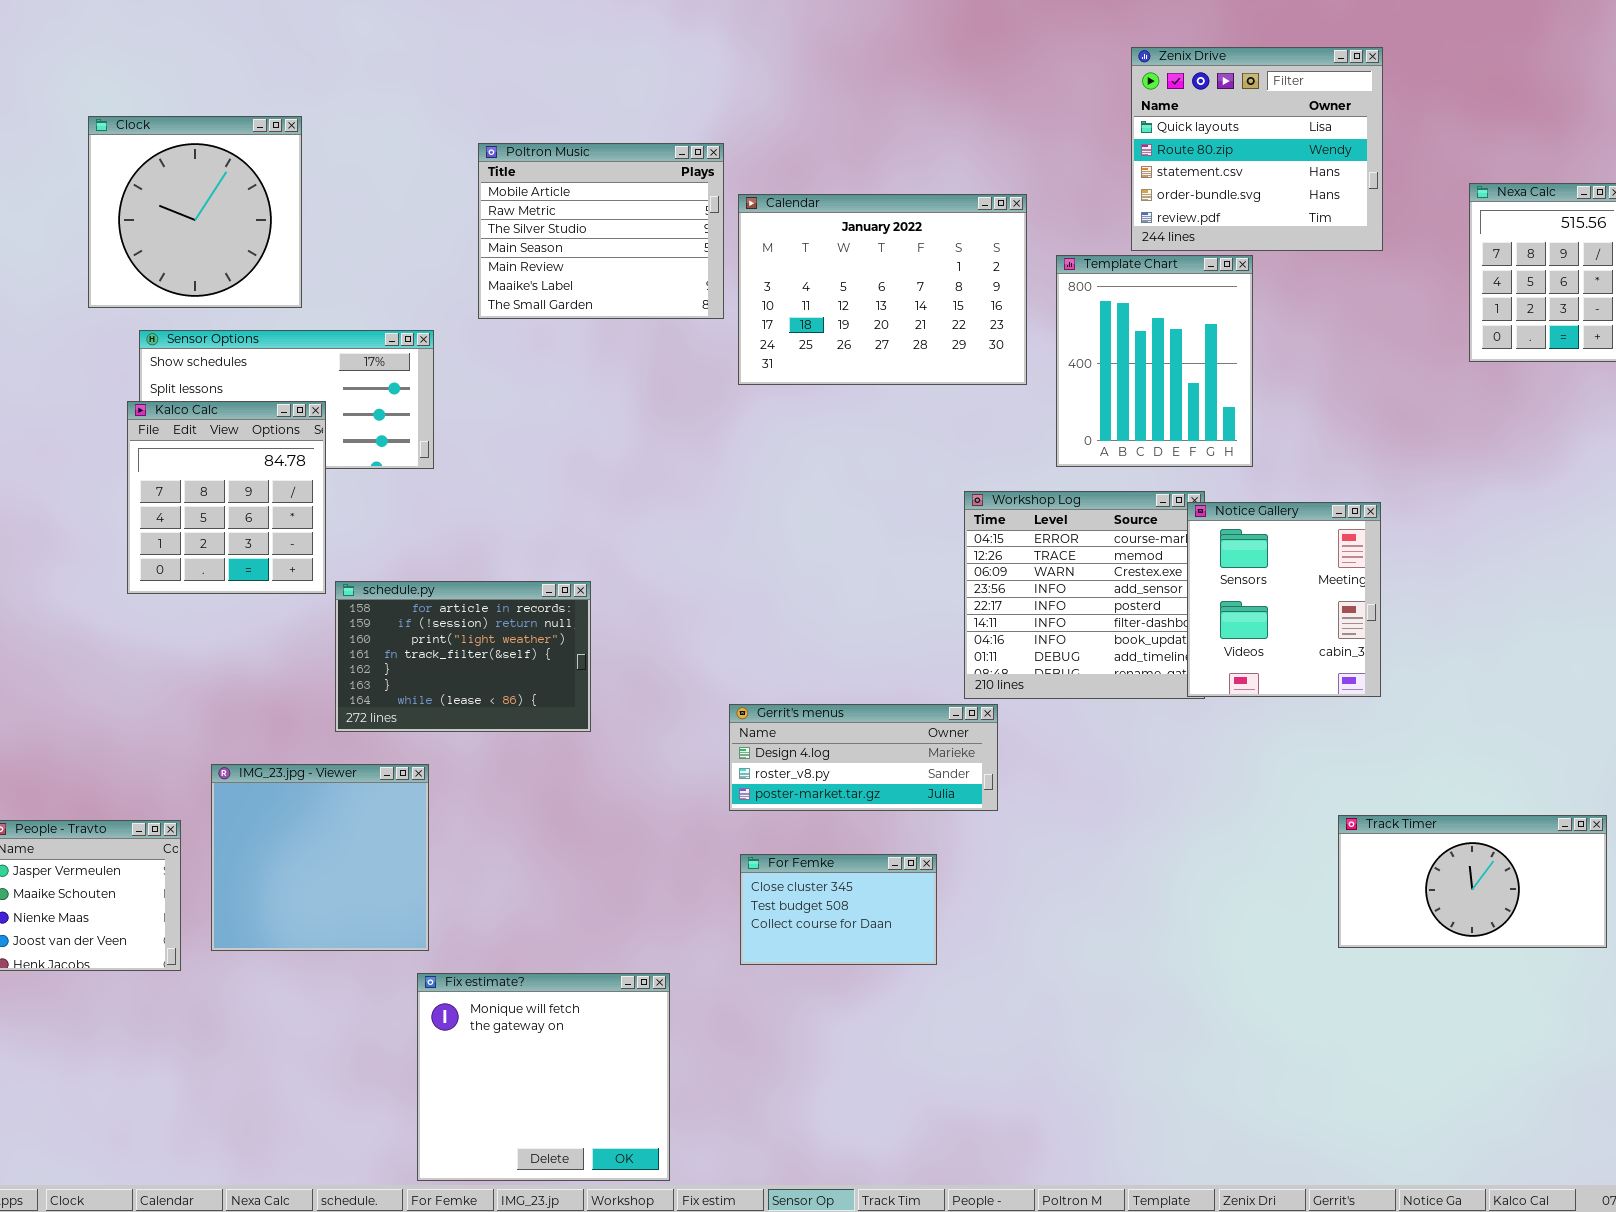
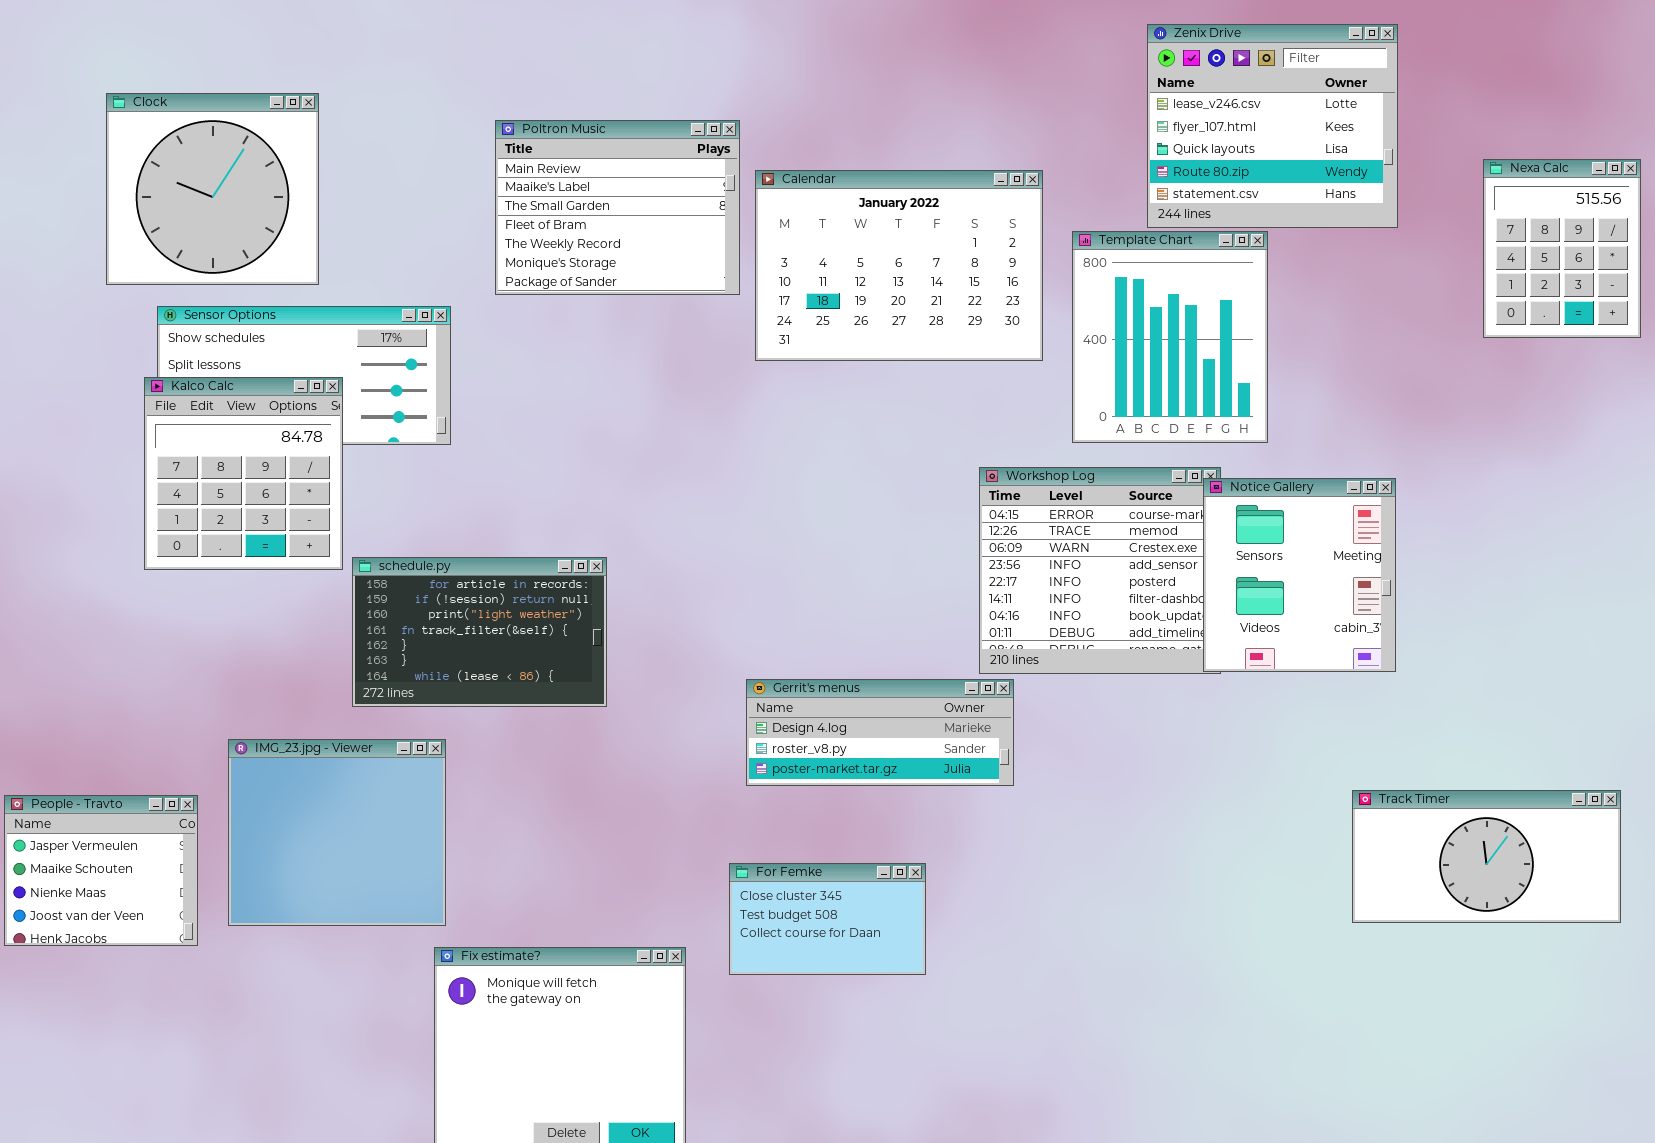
Zenix Drive: [1131,47,1383,251] -> [1147,24,1398,228], scrolled up 2 rows
Poltron Music: [478,143,724,319] -> [495,120,740,295], scrolled down 4 rows
For Femke: [740,854,937,965] -> [729,863,926,975], moved

